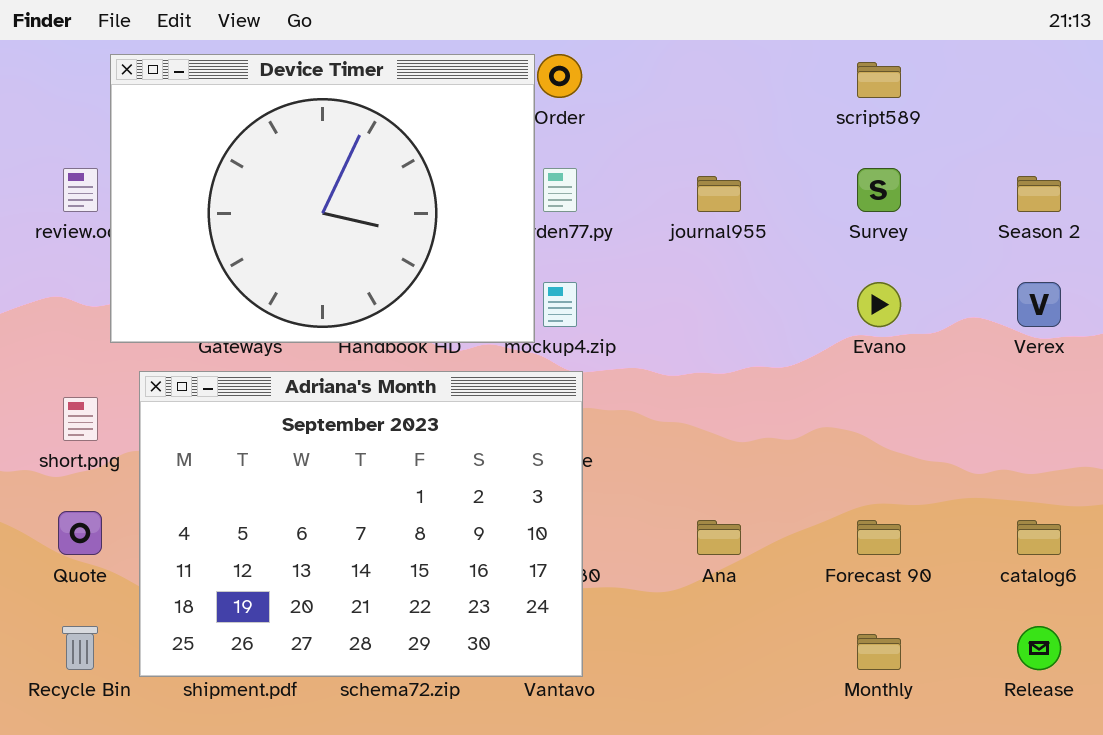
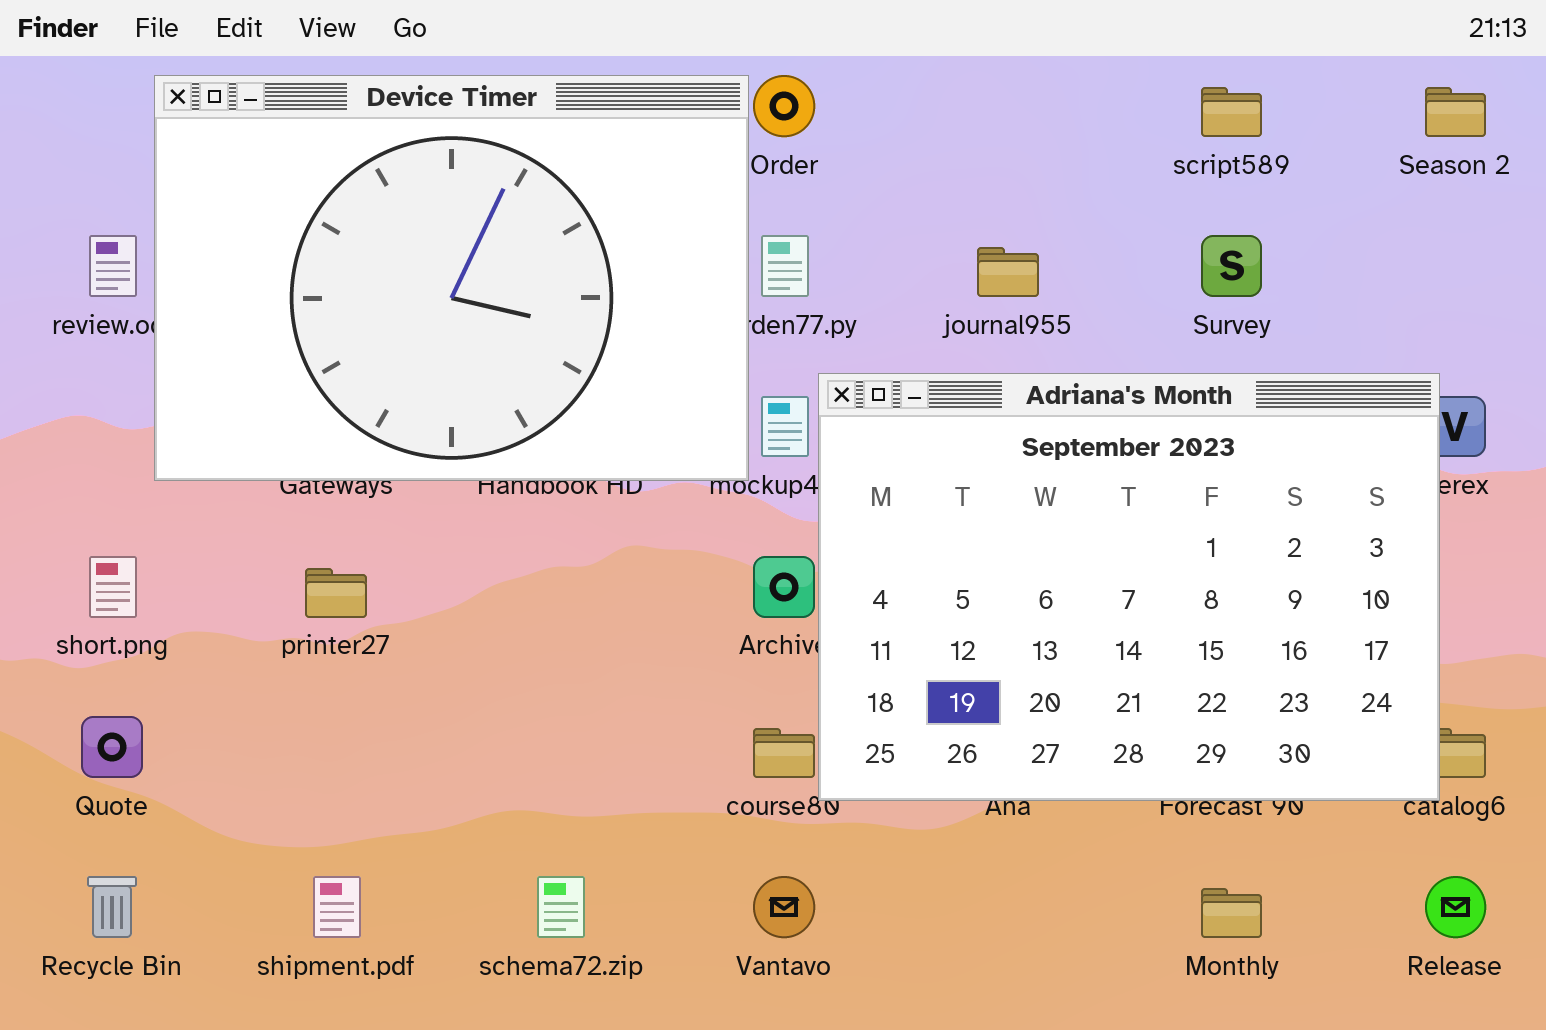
Season 2: [1017,176,1061,212] -> [1425,87,1486,137], moved
Adriana's Month: [139,371,583,677] -> [818,373,1440,801], moved

